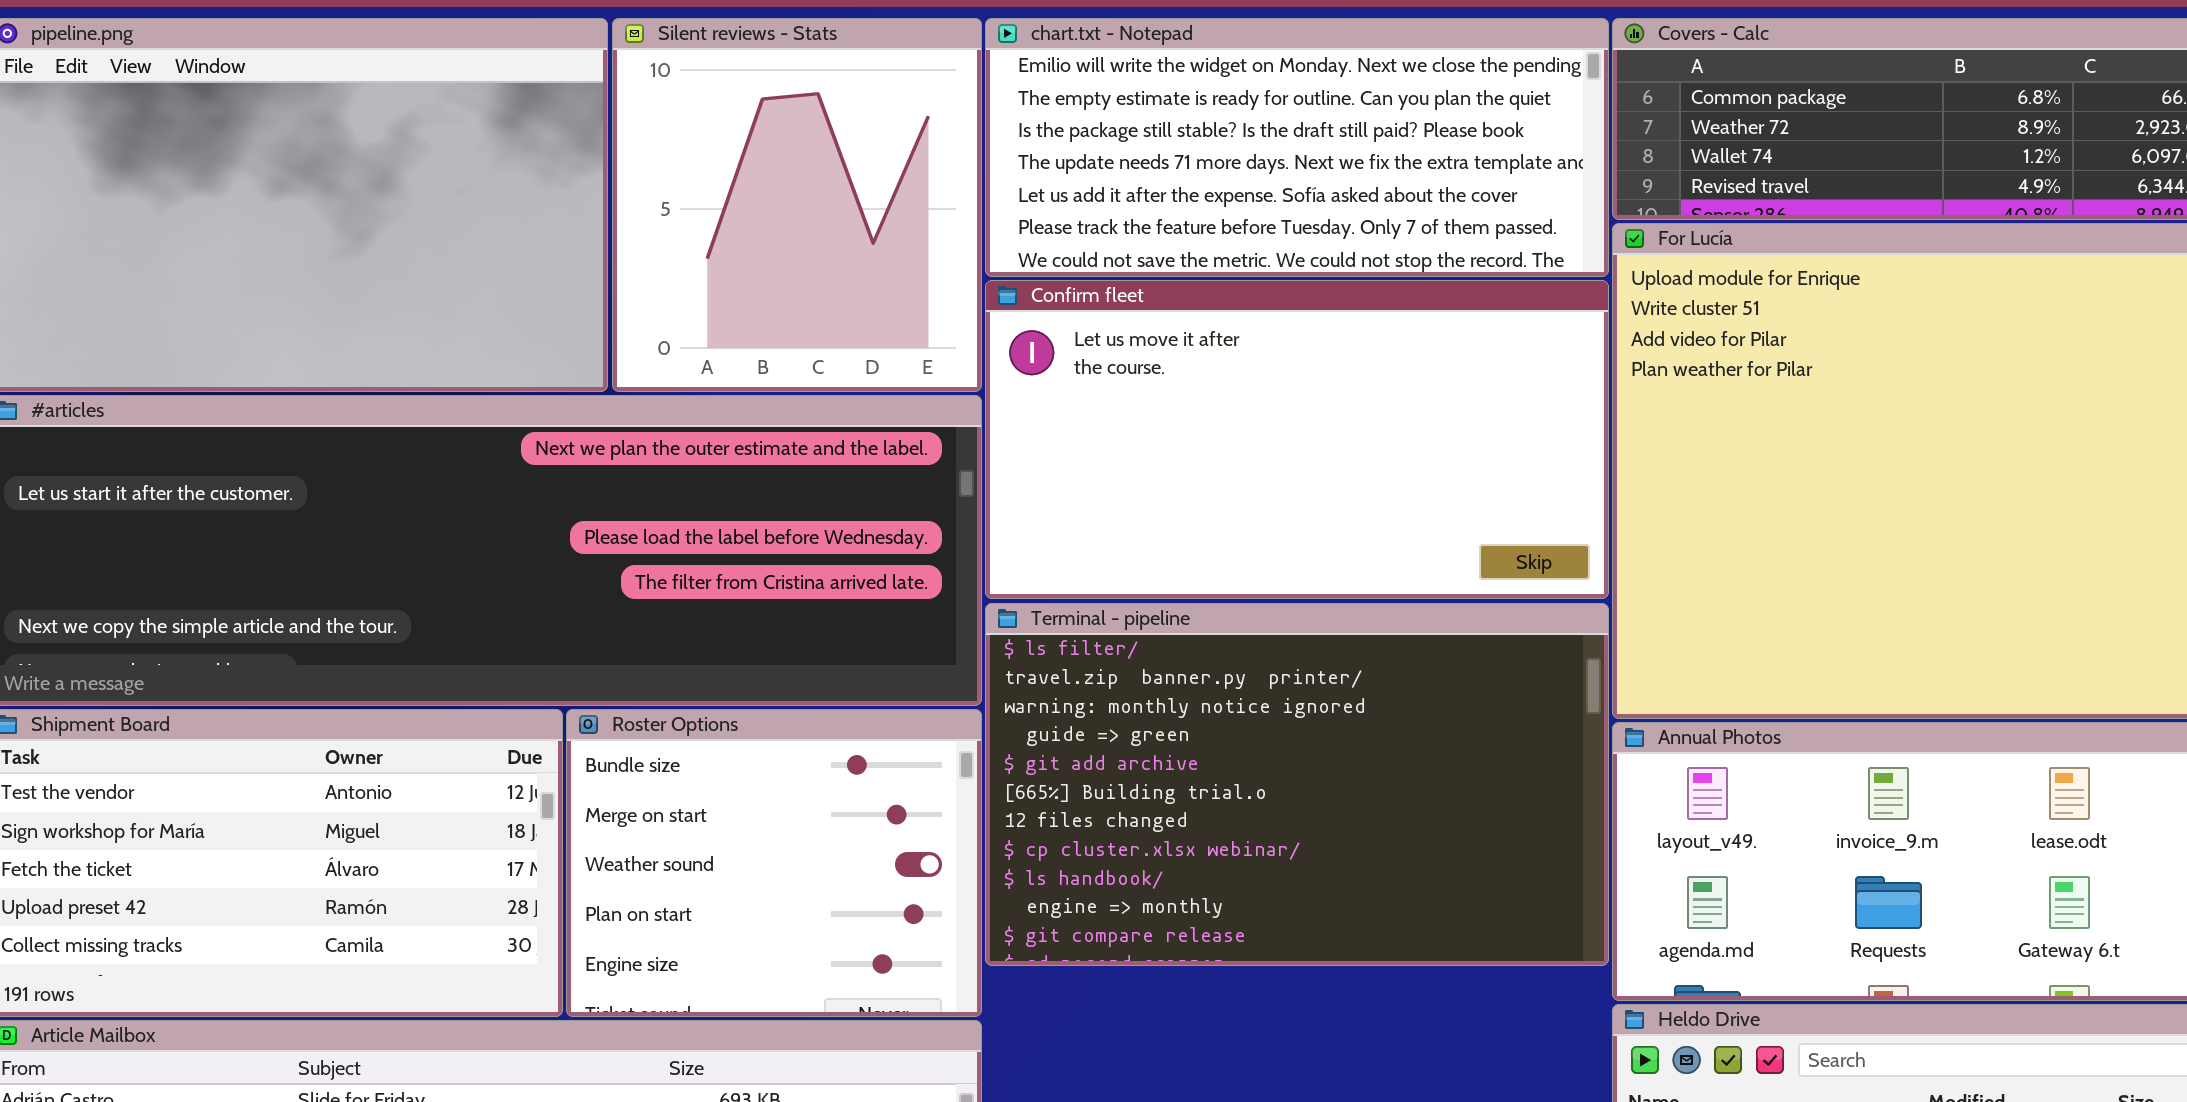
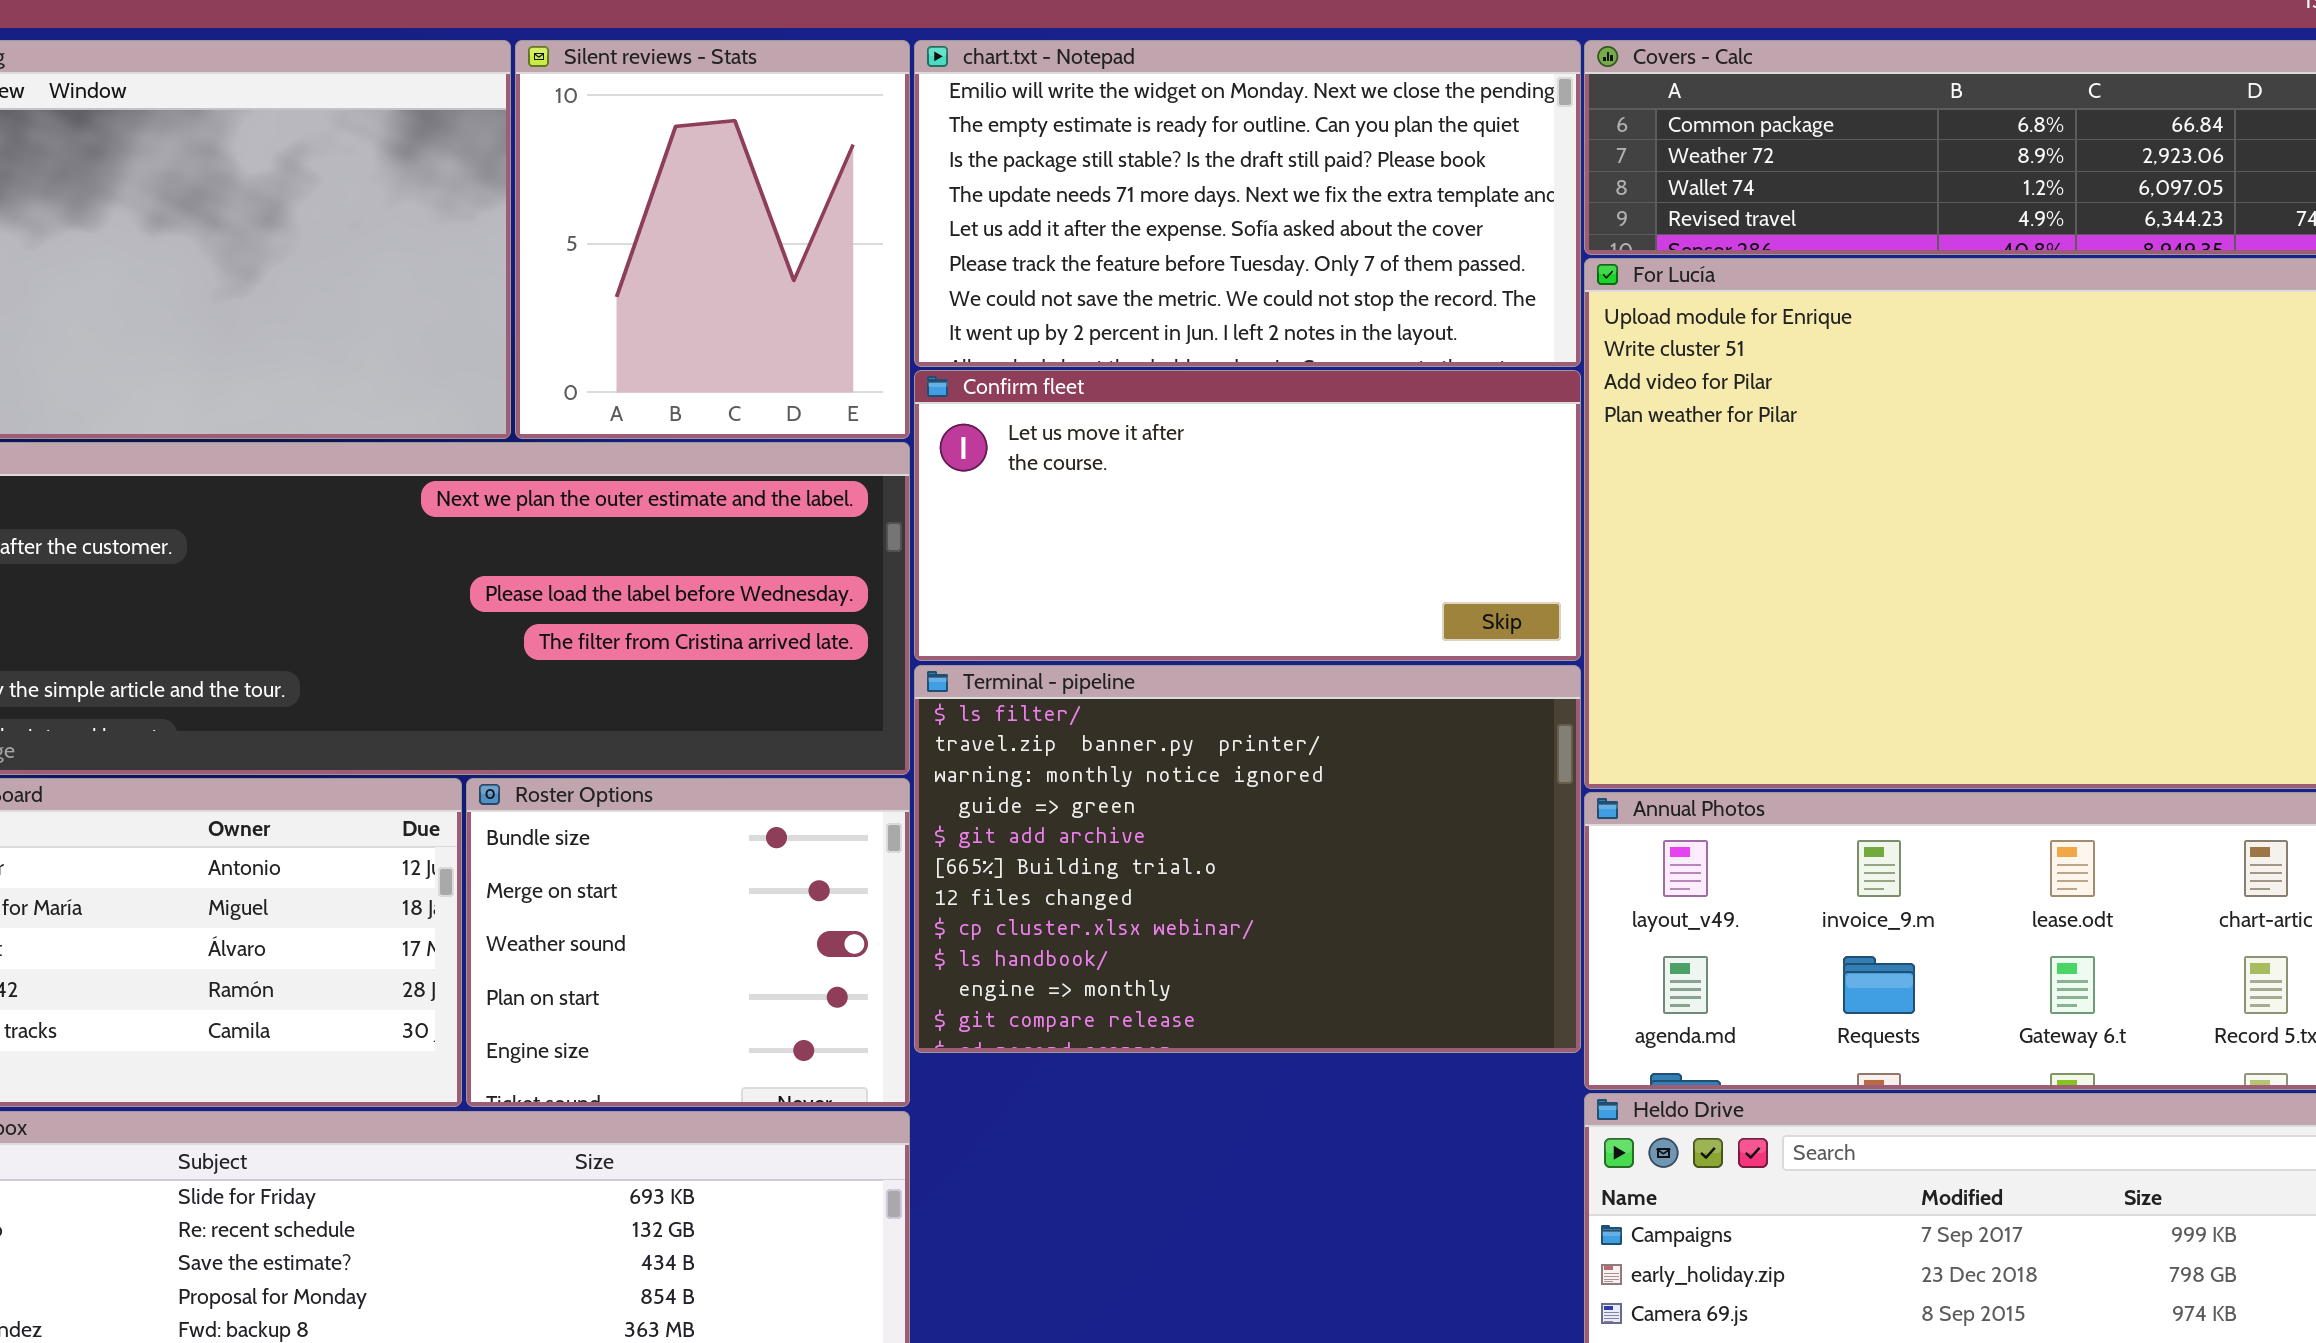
chart.txt - Notepad: [985,18,1609,277] -> [914,40,1581,367], resized
Confirm fleet: [985,280,1609,599] -> [914,370,1581,661], resized

